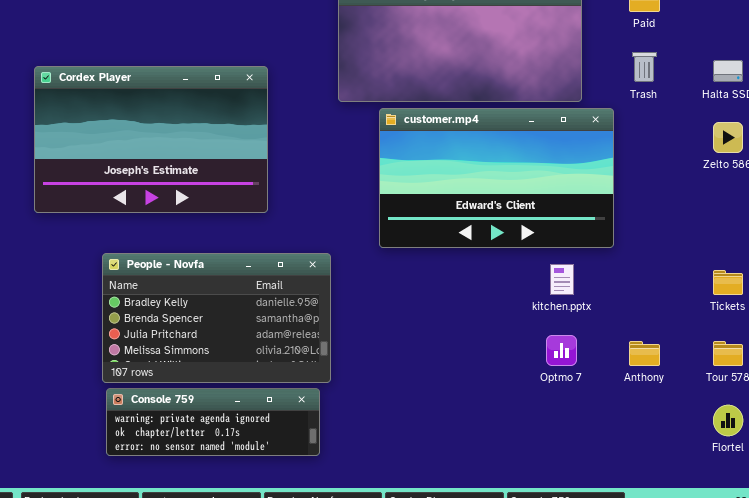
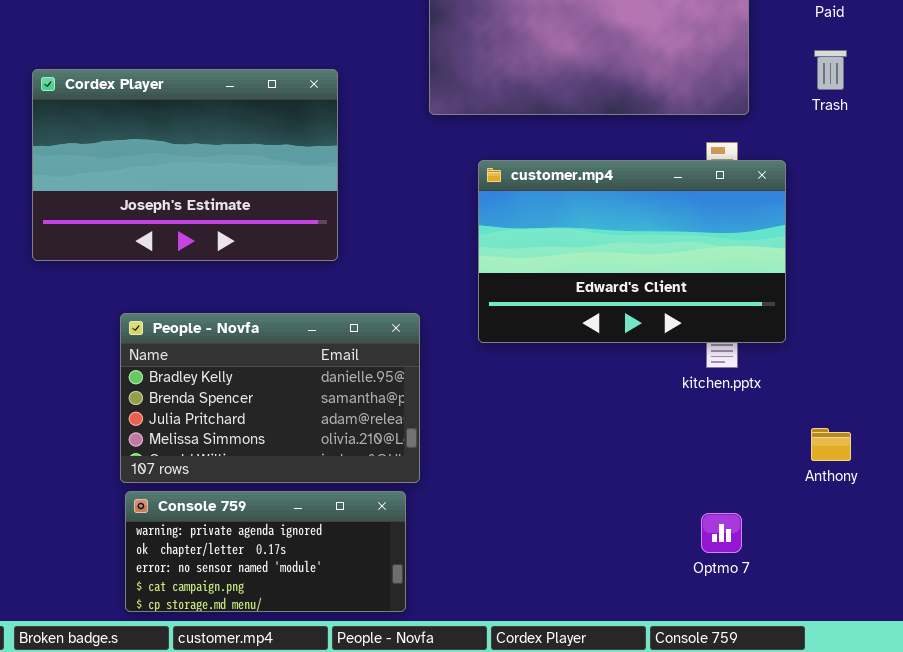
customer.mp4: [379,108,614,248] -> [478,160,786,343], moved
Optmo 7: [546,335,577,366] -> [701,513,742,553], moved
Console 759: [106,388,320,456] -> [125,491,406,612], resized

